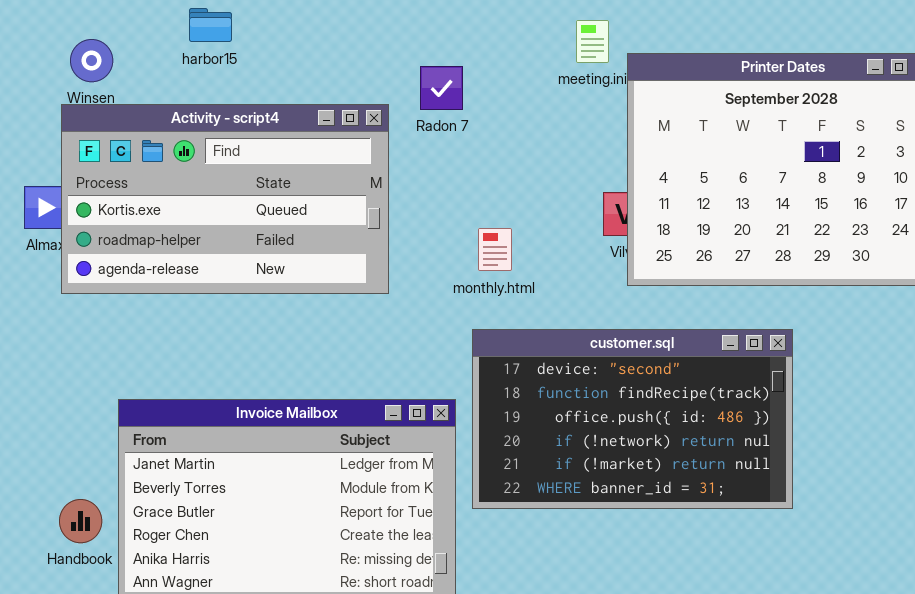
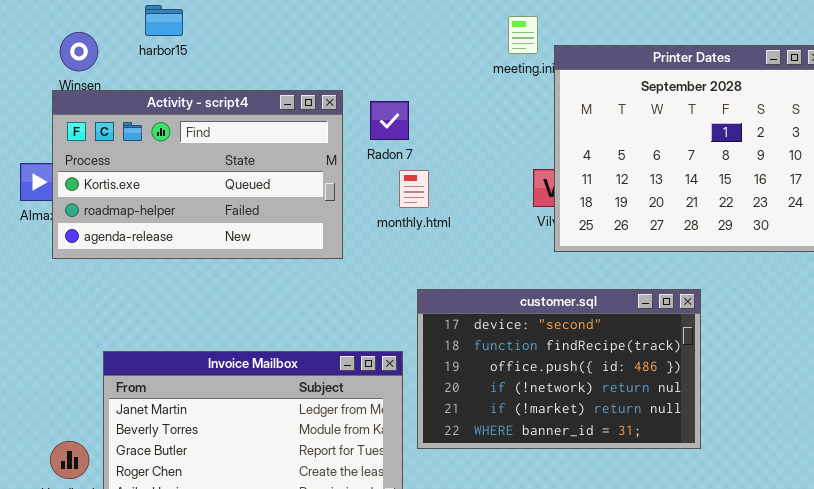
harbor15: [189,8,232,42] -> [145,5,183,36], moved
Radon 7: [420,66,463,110] -> [370,101,409,140], moved
monthly.html: [478,228,512,271] -> [399,170,429,208], moved

